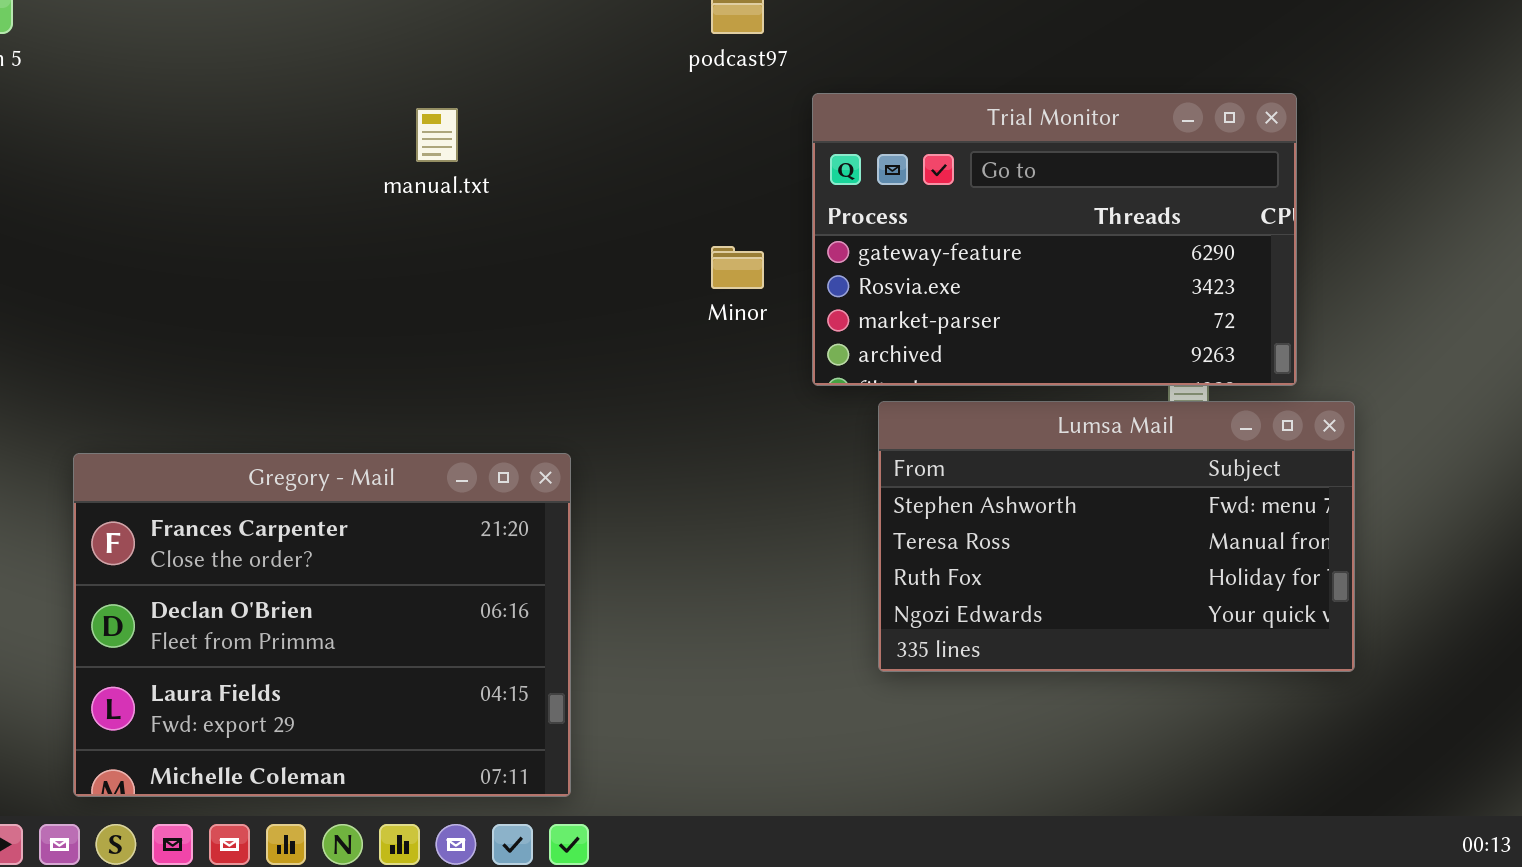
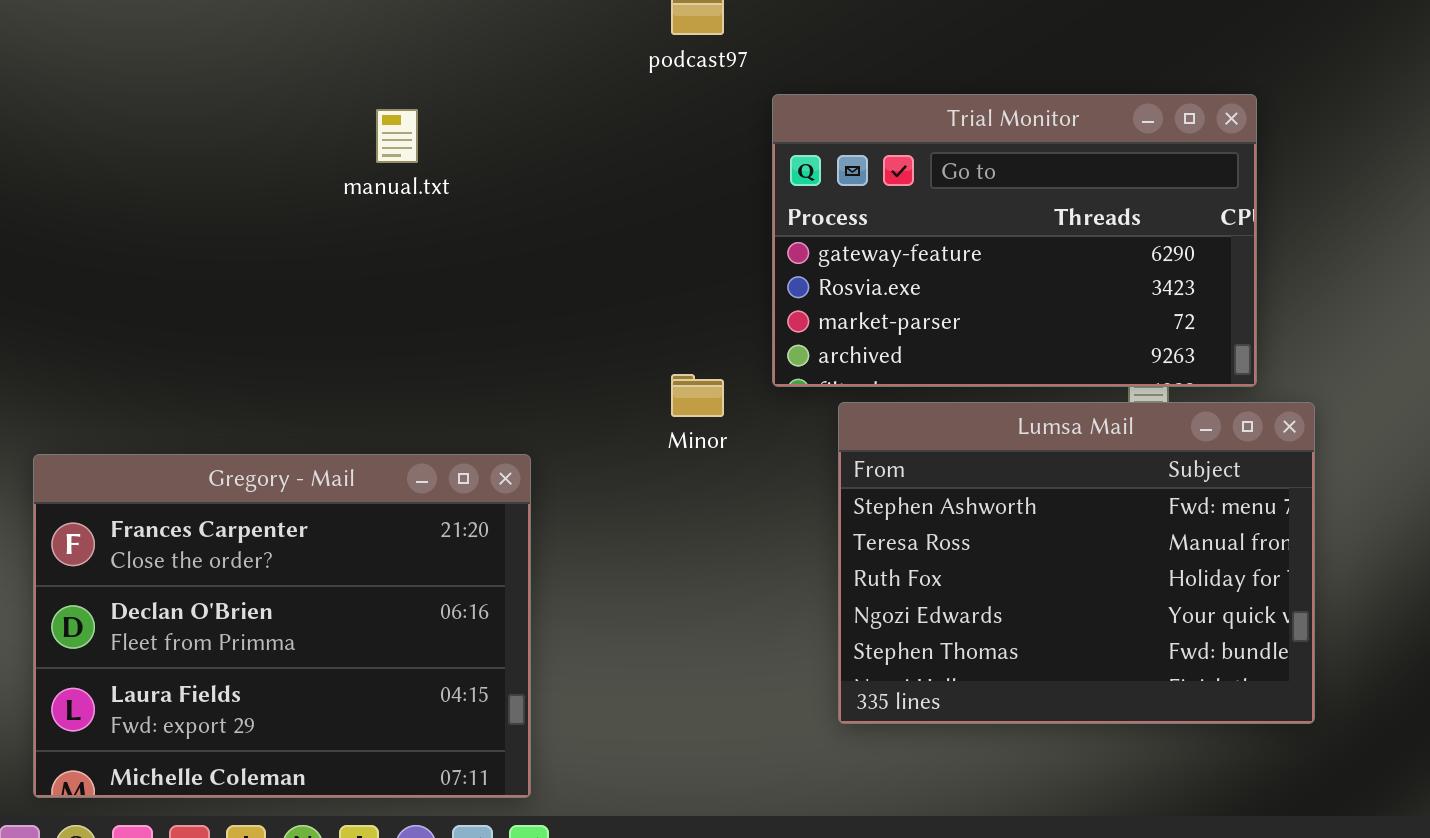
Minor: [711,246,764,289] -> [671,374,724,417], moved
Lumsa Mail: [878,401,1355,672] -> [838,402,1315,724], resized

